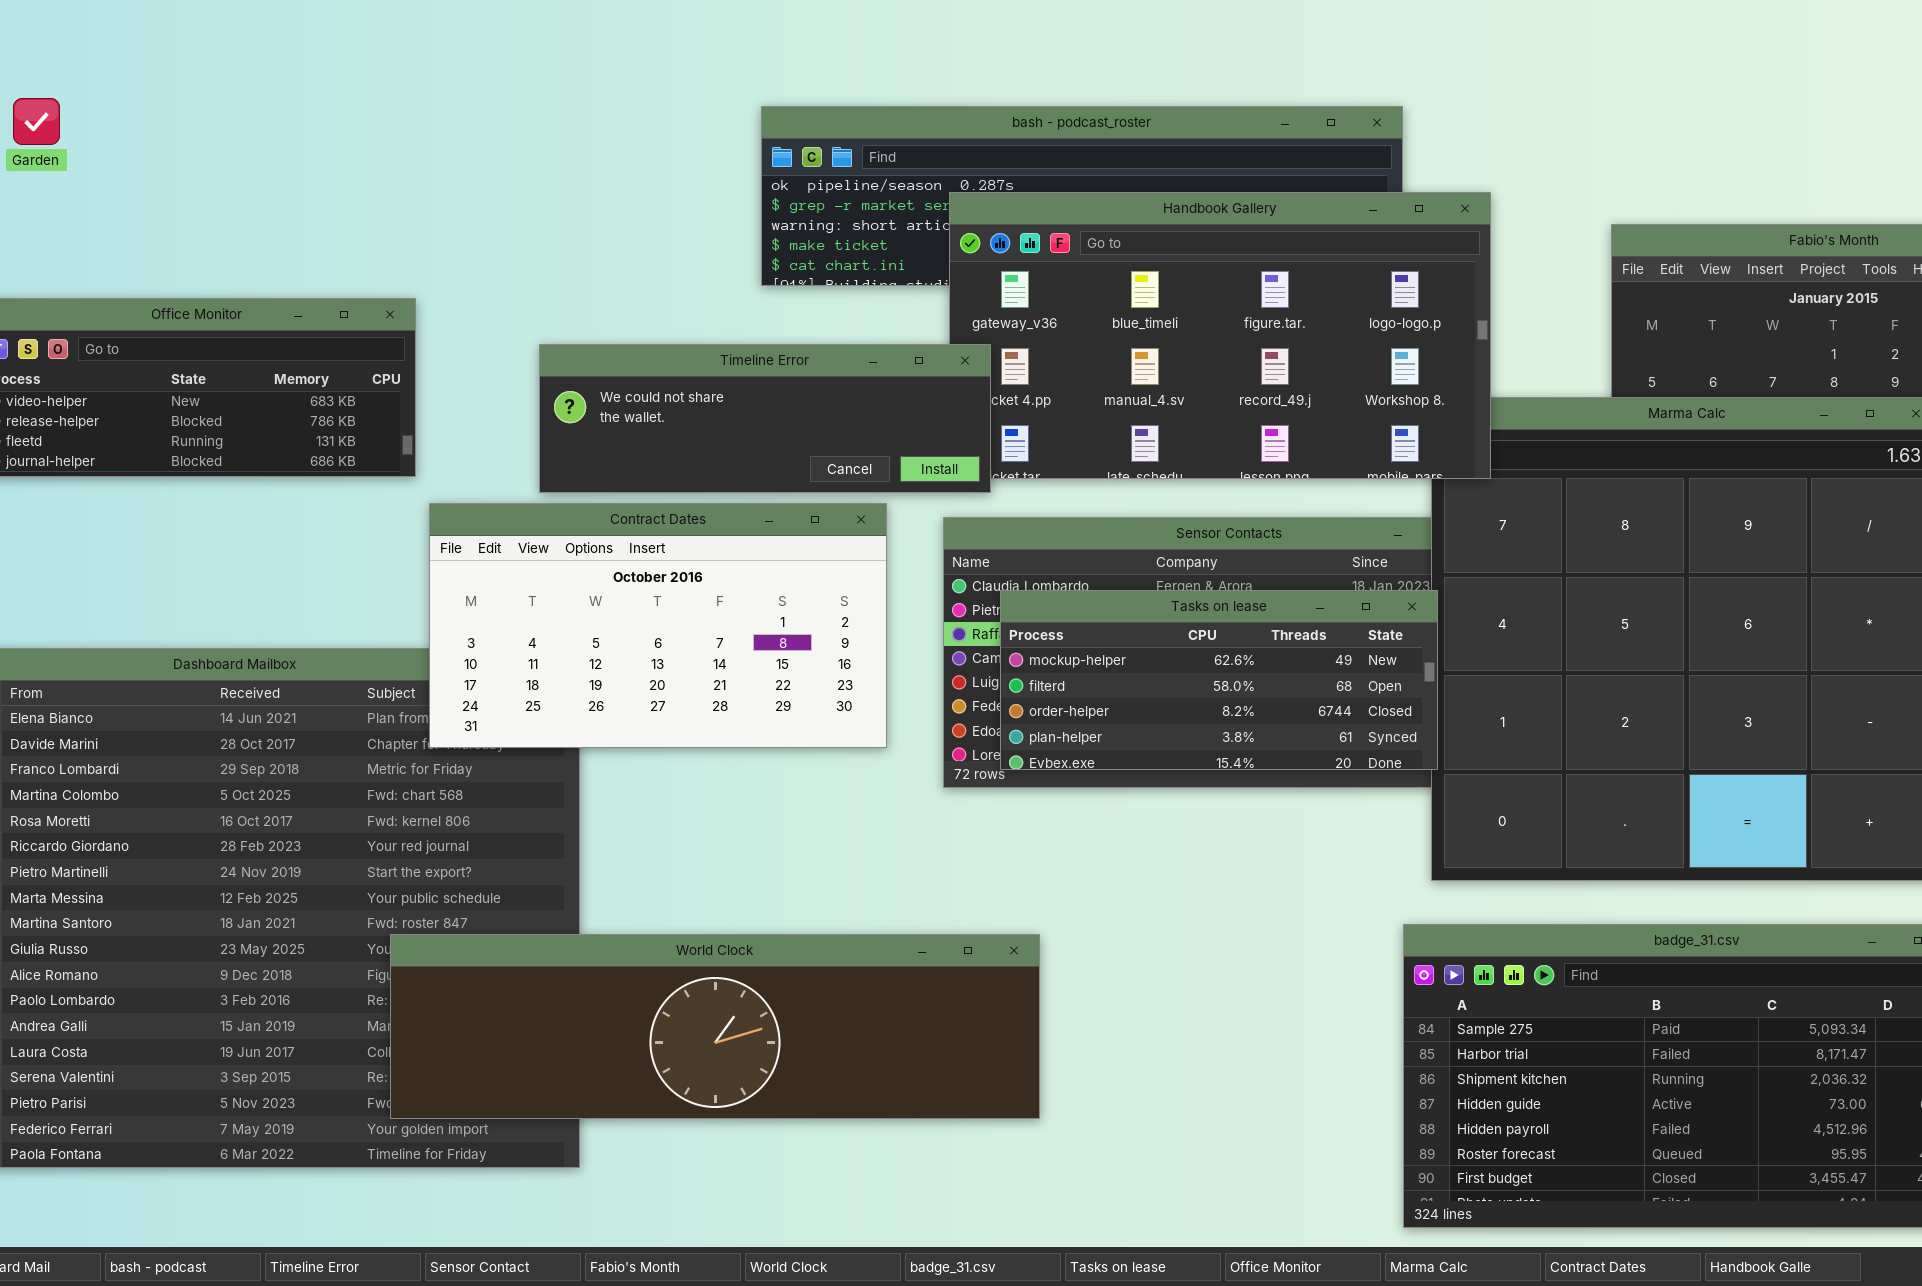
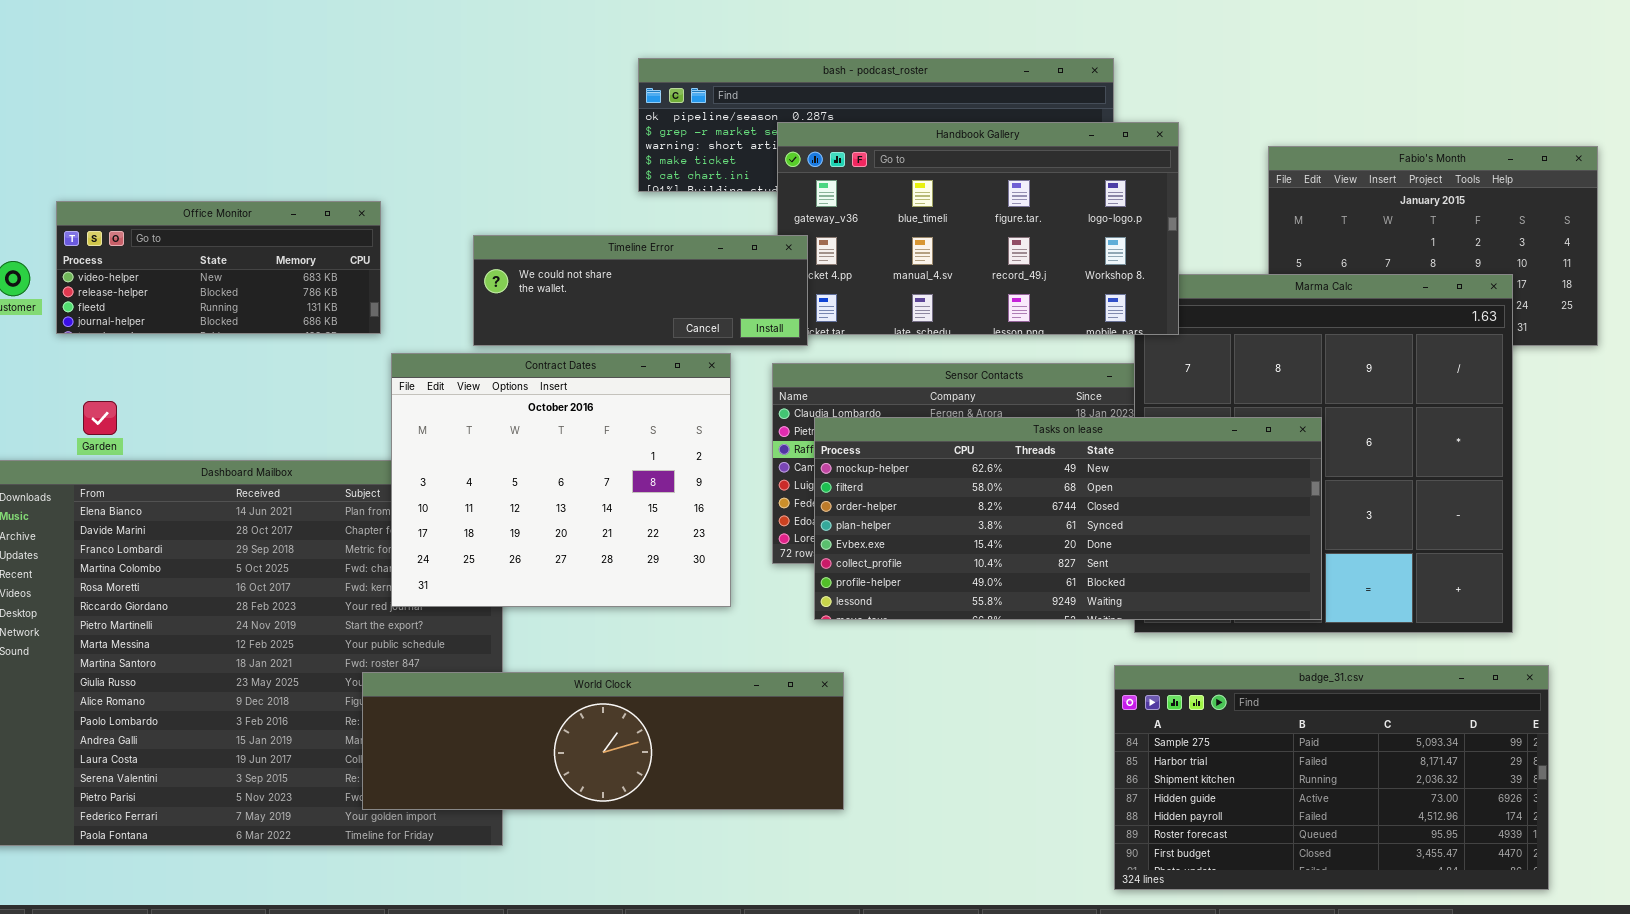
Garden: [13,98,60,145] -> [83,401,117,435], moved
Contract Dates: [429,503,887,748] -> [391,353,731,607], resized
Tasks on lease: [1000,590,1438,770] -> [814,417,1322,620], resized

